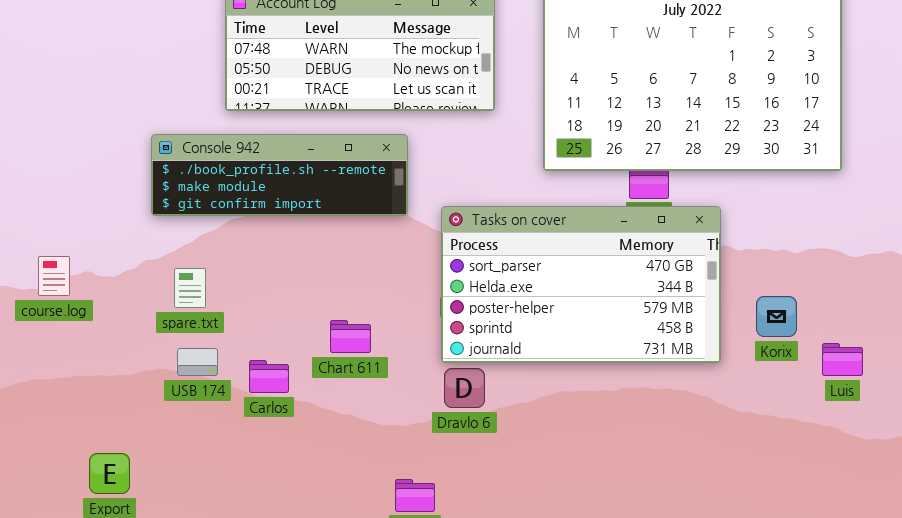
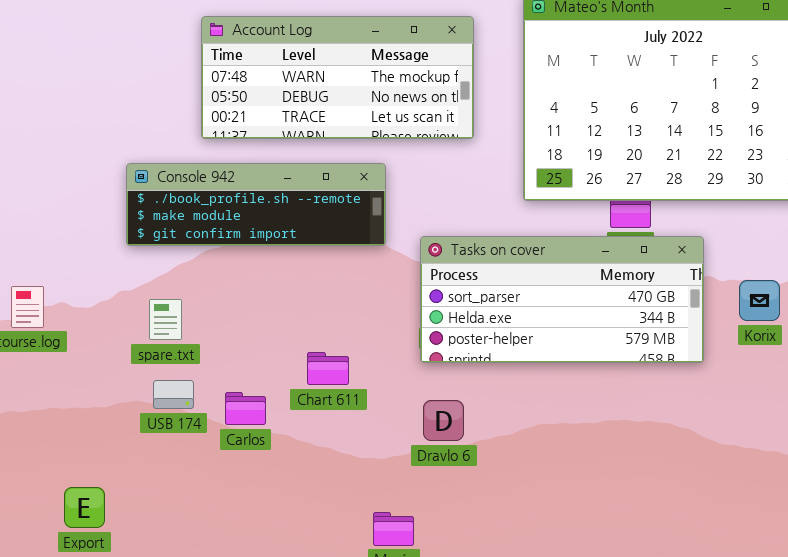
Tasks on cover: [441,206,721,363] -> [420,236,704,363], resized
Korix: [756,296,797,337] -> [739,280,780,321], moved

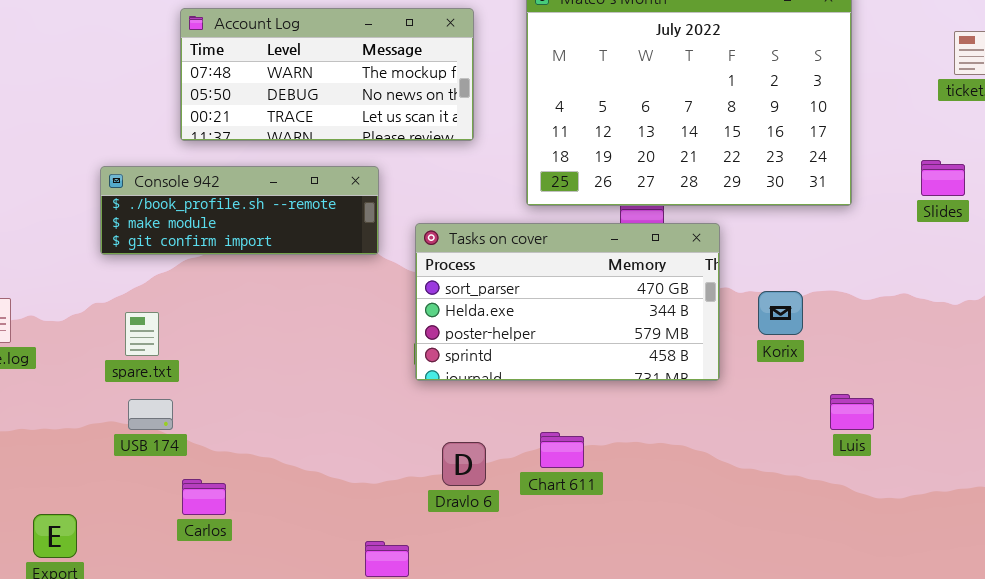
Tasks on cover: [420,236,704,363] -> [415,223,720,381], resized
Chart 611: [307,352,349,385] -> [540,432,584,468], moved
Carlos: [225,392,266,425] -> [182,479,226,515], moved
Dravlo 6: [423,400,464,441] -> [442,442,486,486], moved

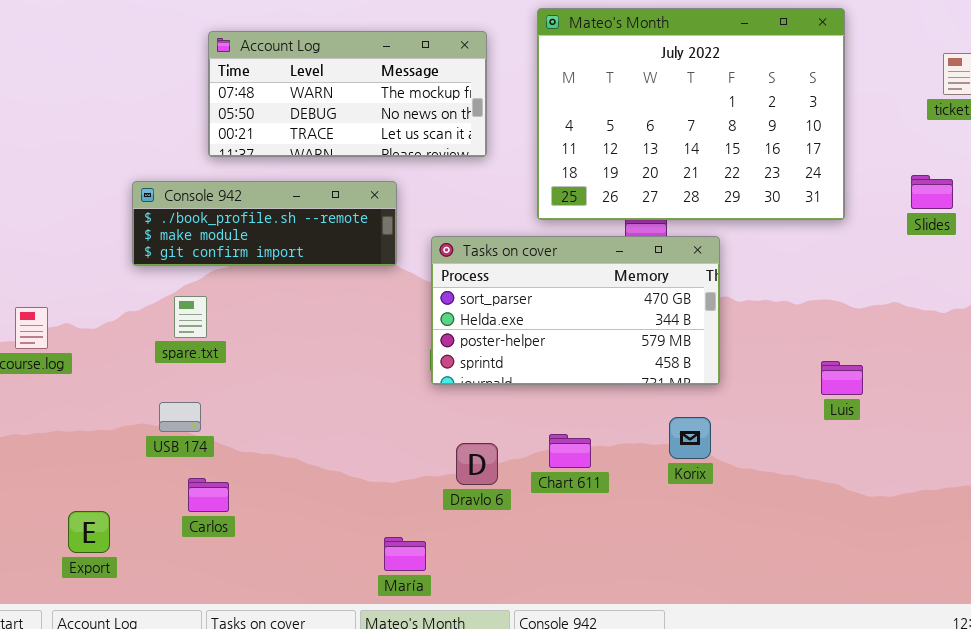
Korix: [758,291,803,335] -> [669,417,711,459], moved
spare.txt: [125,312,159,356] -> [174,296,207,338], moved
Luis: [830,394,874,430] -> [821,361,863,395], moved
Carlos: [182,479,226,515] -> [188,478,229,512], moved

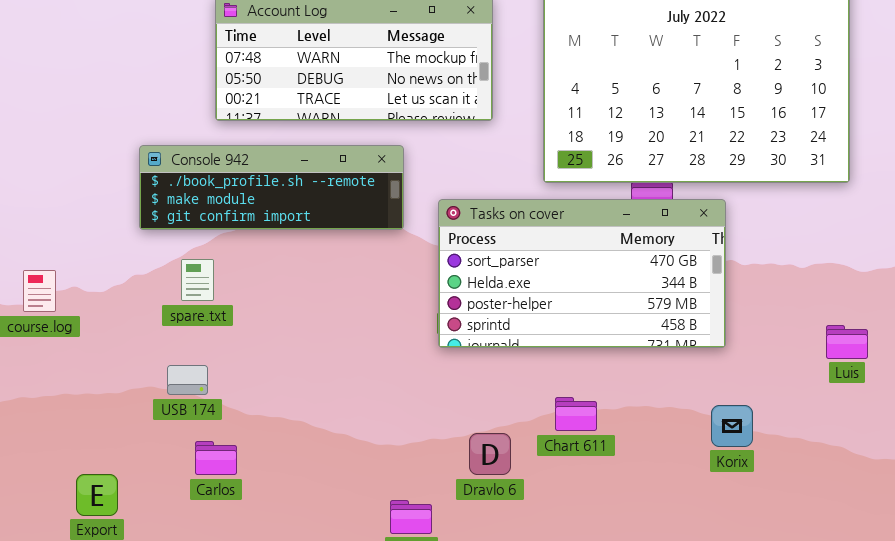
Korix: [669,417,711,459] -> [711,405,753,447], moved
Dravlo 6: [456,443,498,485] -> [469,433,511,475], moved

